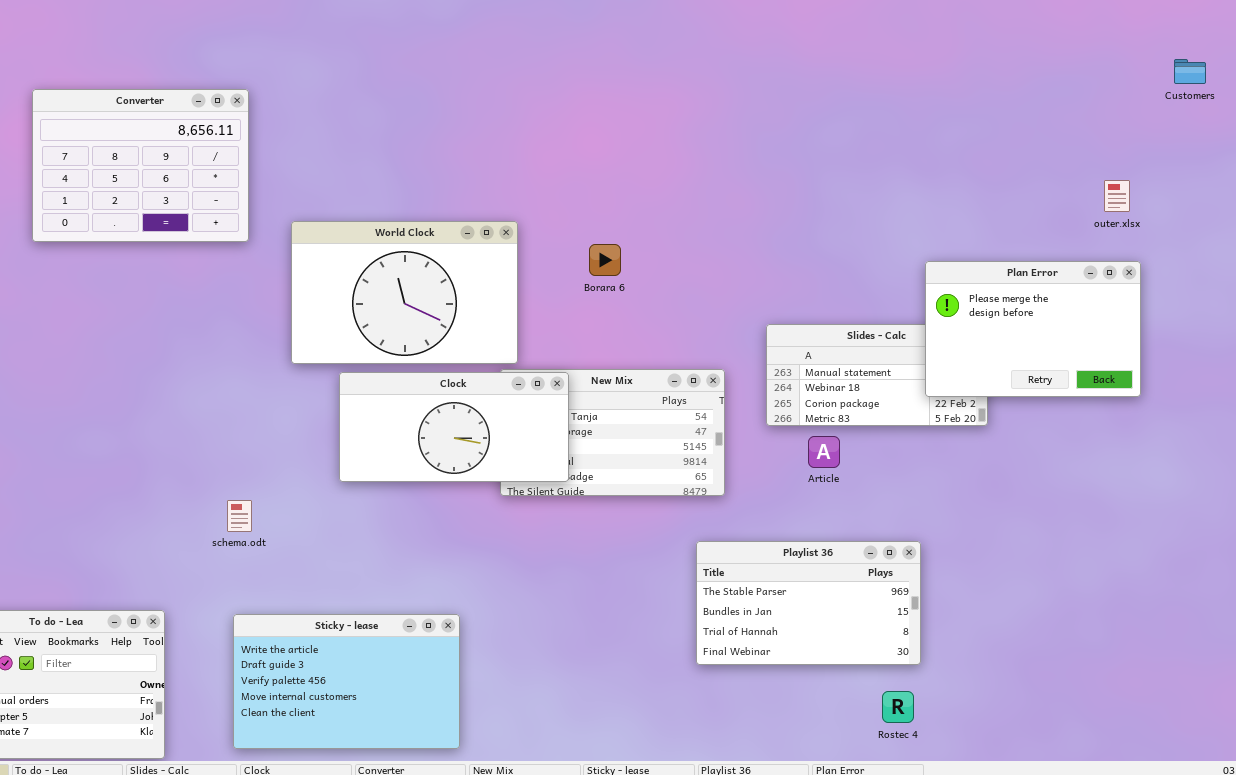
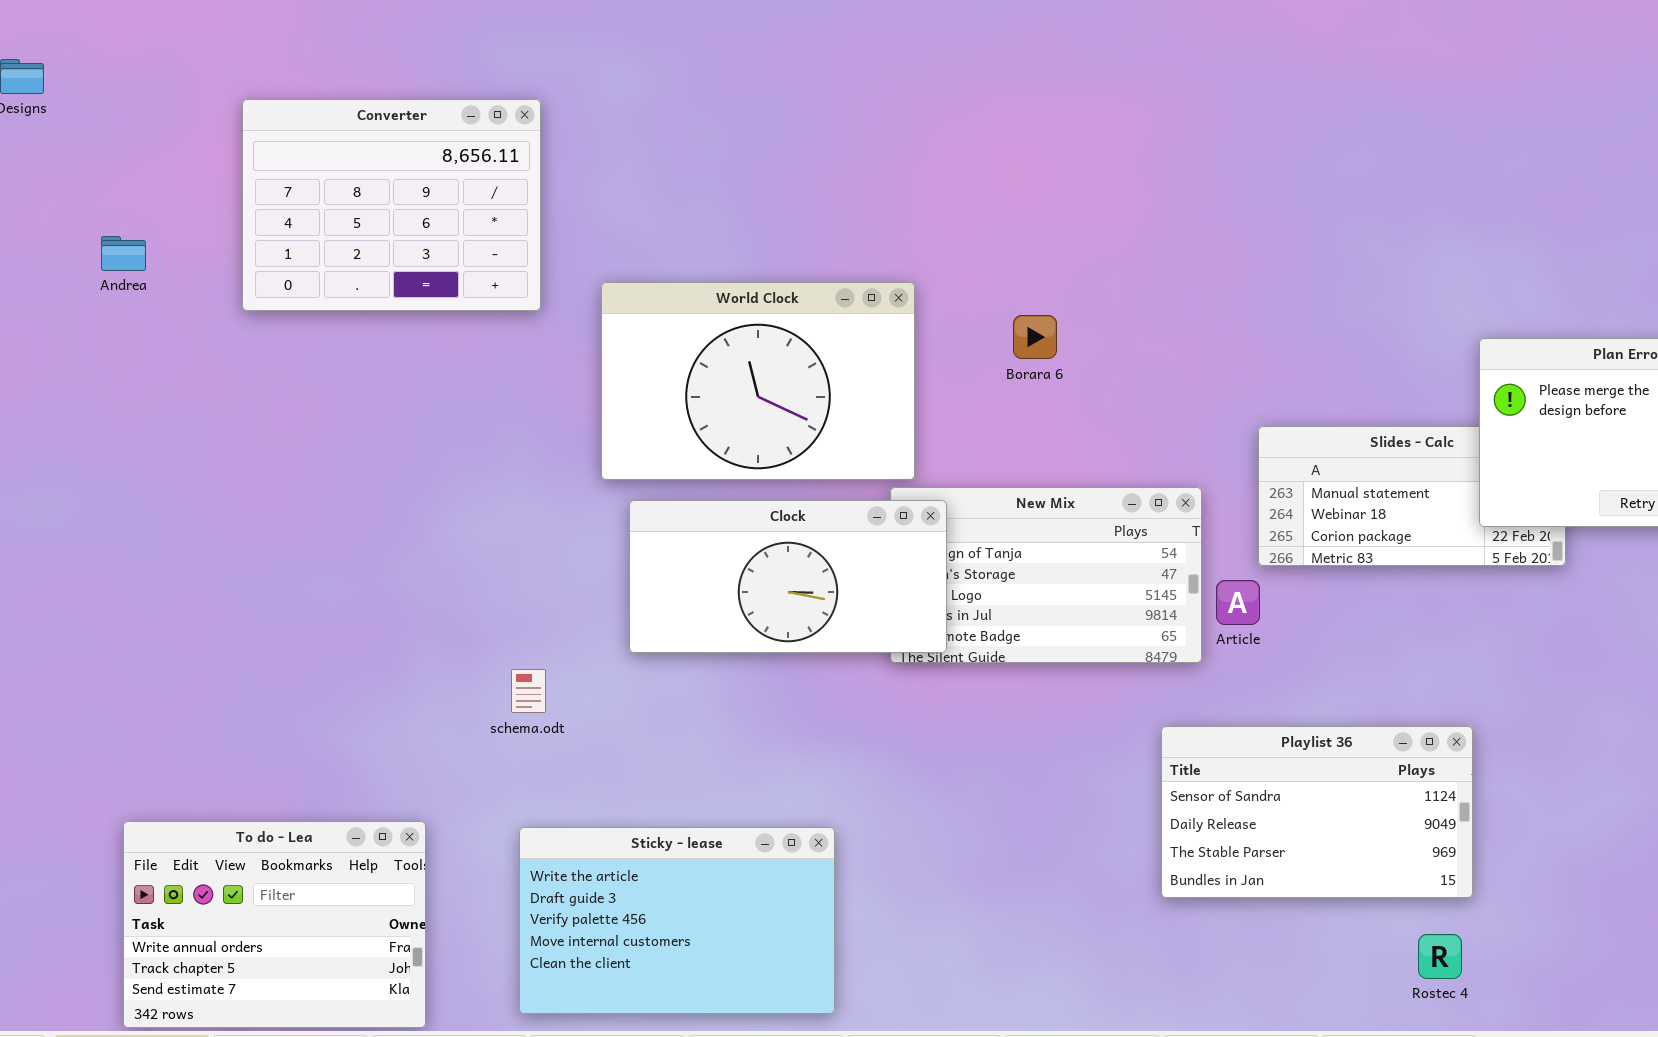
Clock: [339,372,569,482] -> [629,500,947,653], moved
Article: [808,436,840,468] -> [1216,580,1260,625], moved
Playlist 36: [696,541,921,665] -> [1161,726,1473,898], scrolled up 2 rows

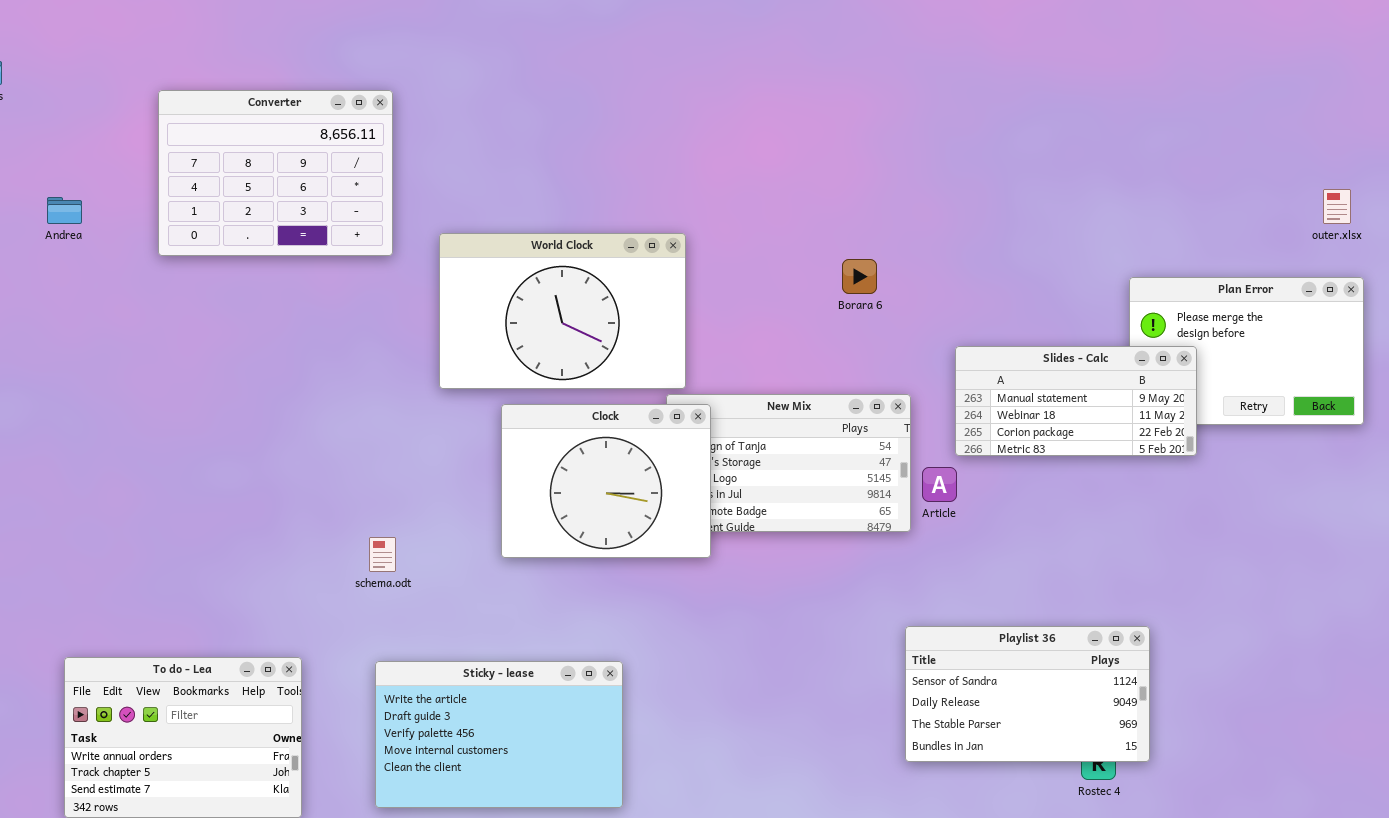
Borara 6: [1013,315,1057,359] -> [842,259,877,294], moved
Slides - Calc: [1258,426,1566,566] -> [955,346,1197,456], raised
Clock: [629,500,947,653] -> [501,404,711,558], resized
Playlist 36: [1161,726,1473,898] -> [905,626,1150,762], moved

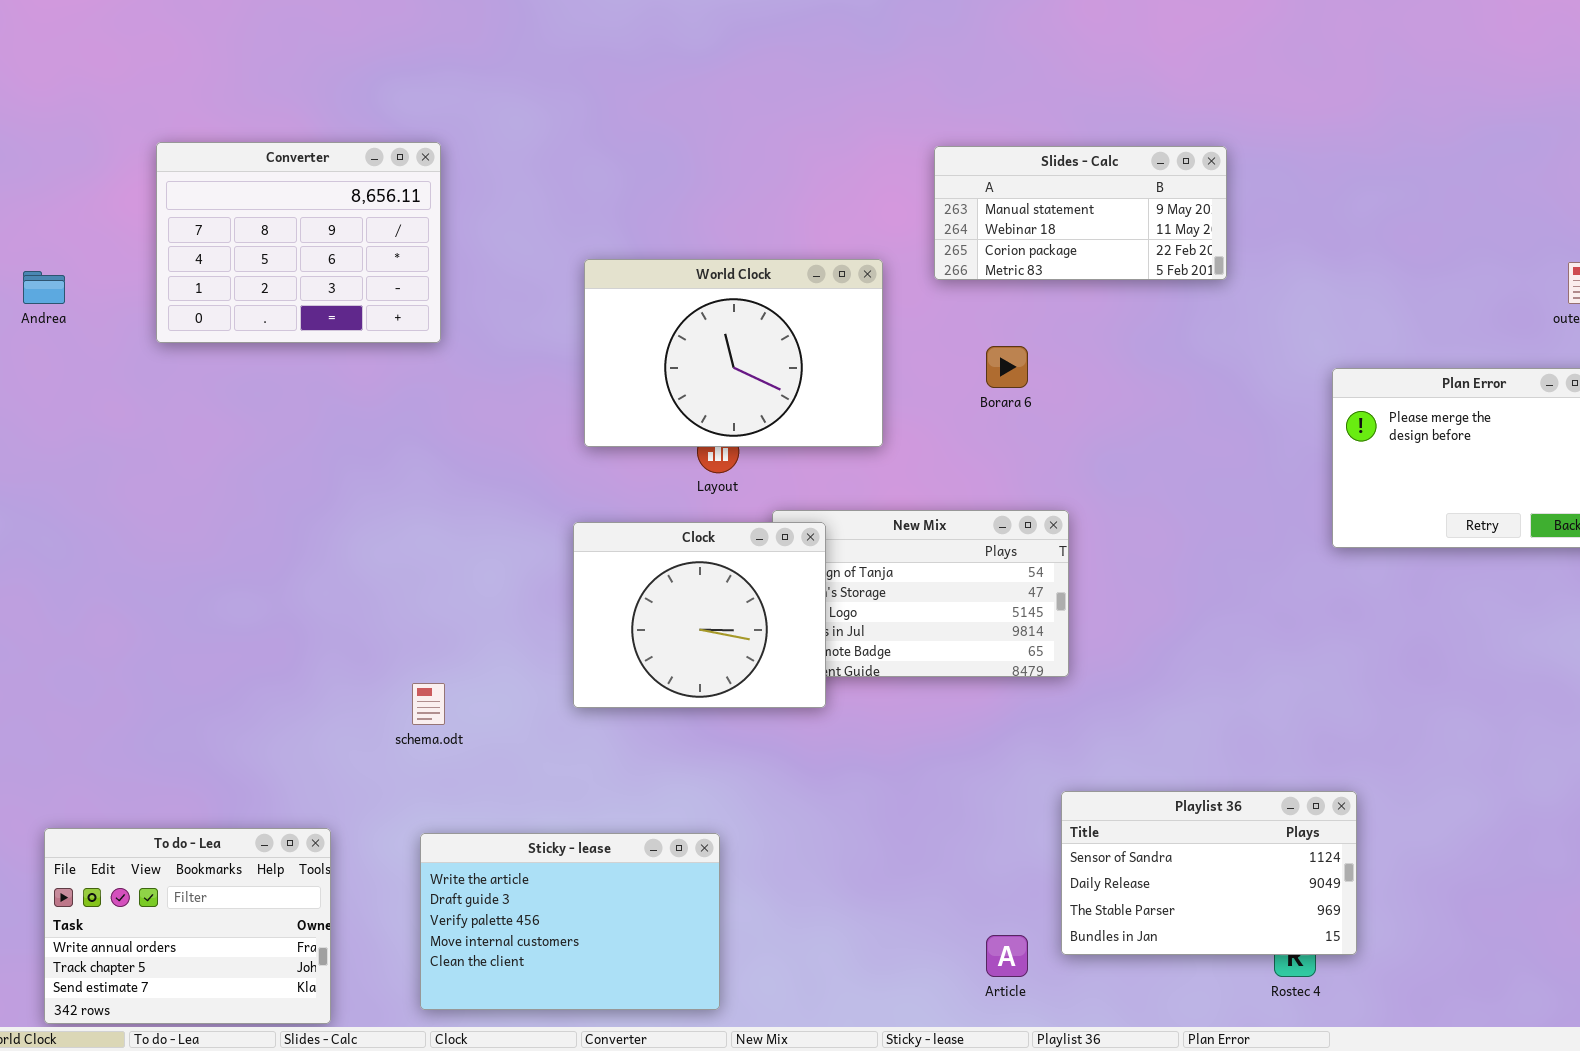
World Clock: [439,233,686,389] -> [584,259,883,447], moved
Slides - Calc: [955,346,1197,456] -> [934,146,1227,280], moved
Article: [922,467,957,502] -> [986,935,1028,977], moved

